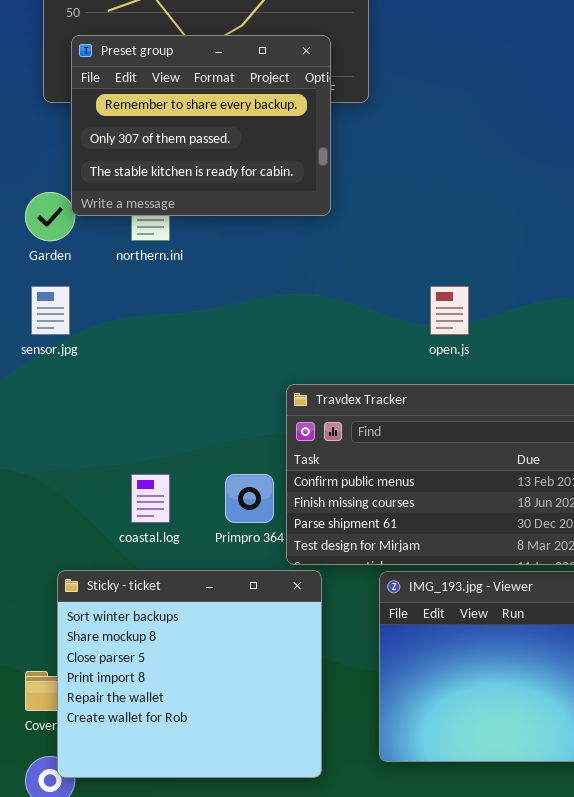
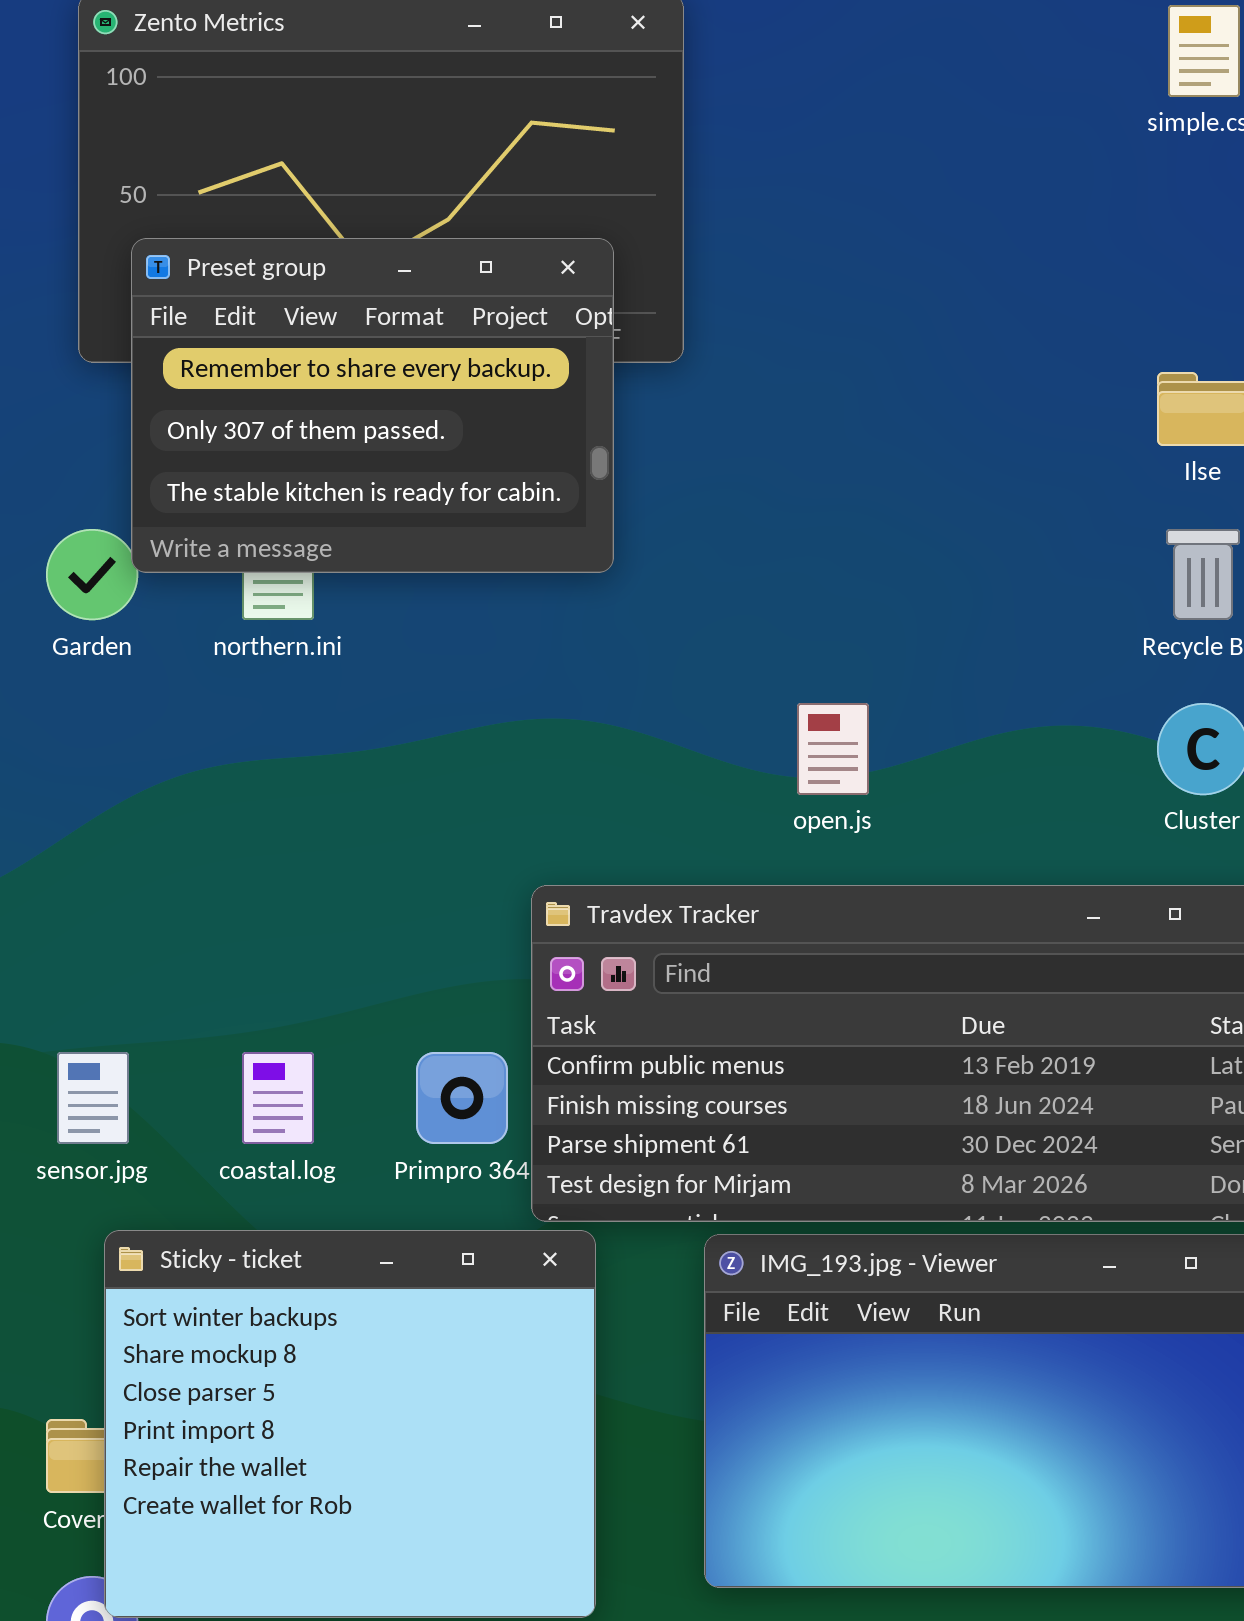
sensor.jpg: [31,286,70,335] -> [57,1052,129,1144], moved

